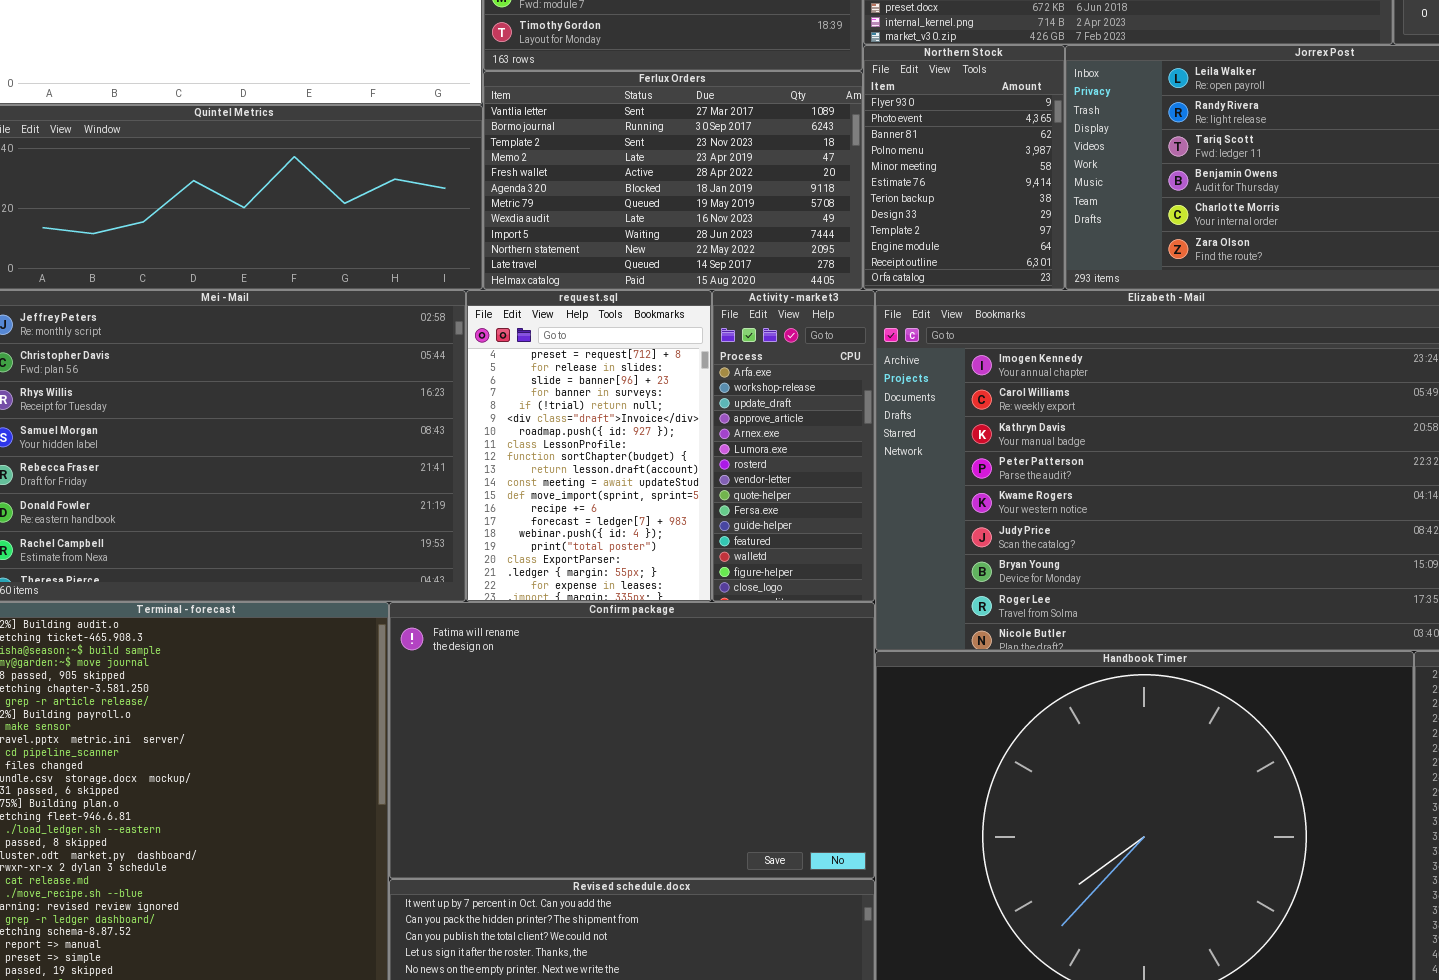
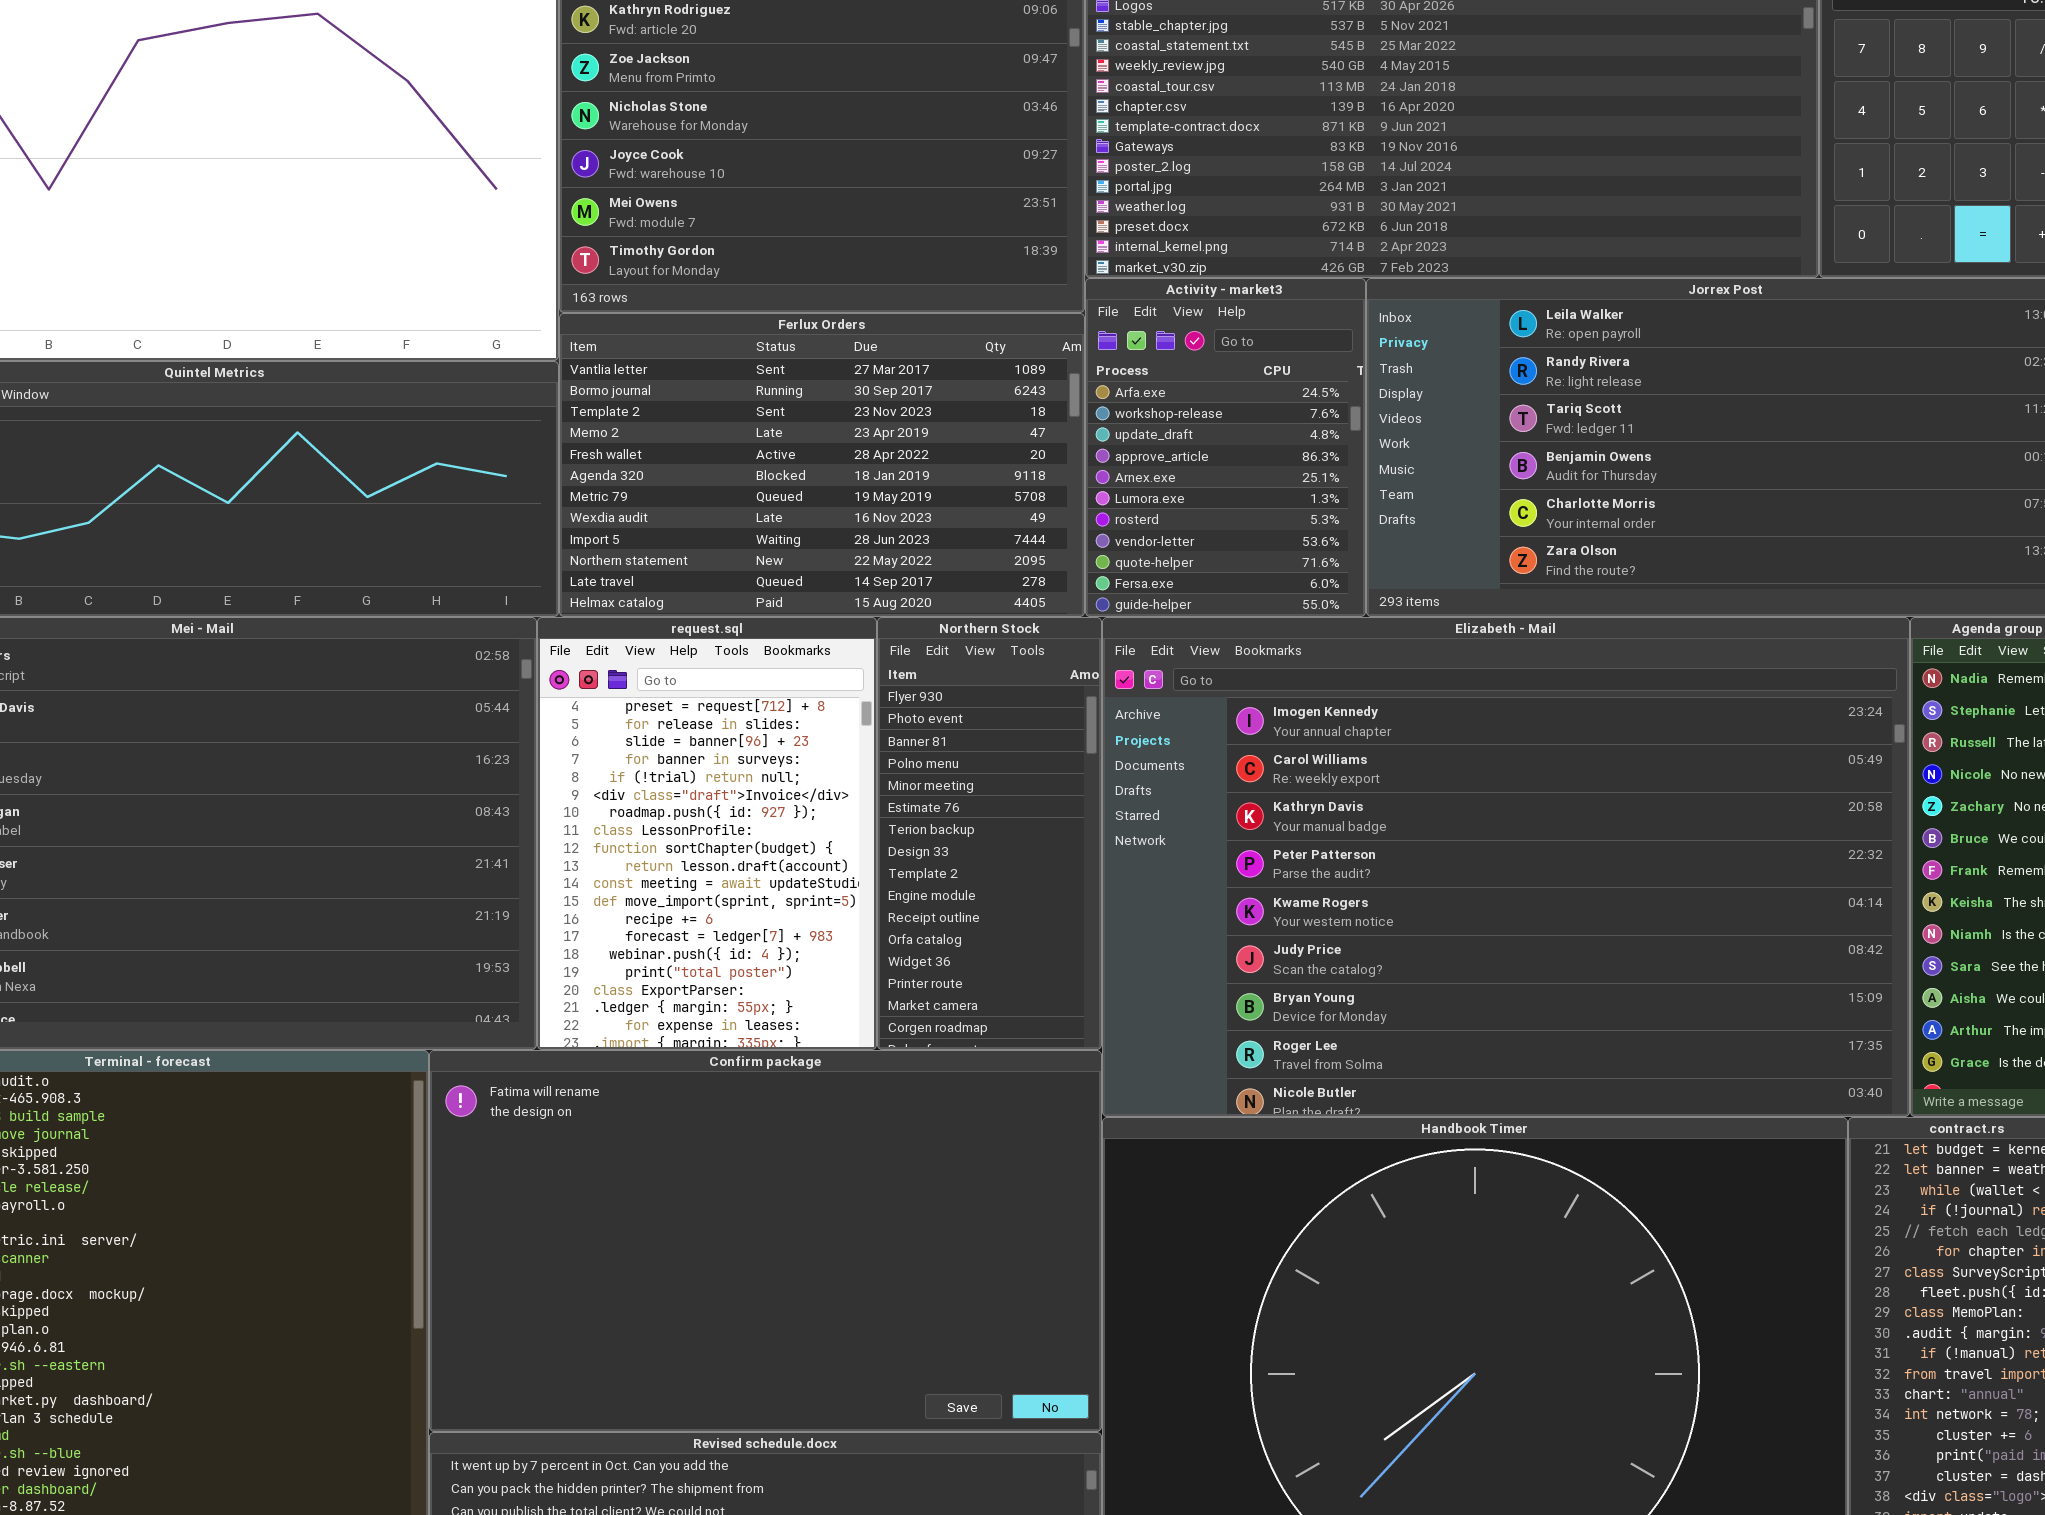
Northern Stock: [863,45,1065,290] -> [877,617,1102,1050], moved, resized
Activity - market3: [712,290,875,602] -> [1085,278,1366,617], moved, resized

